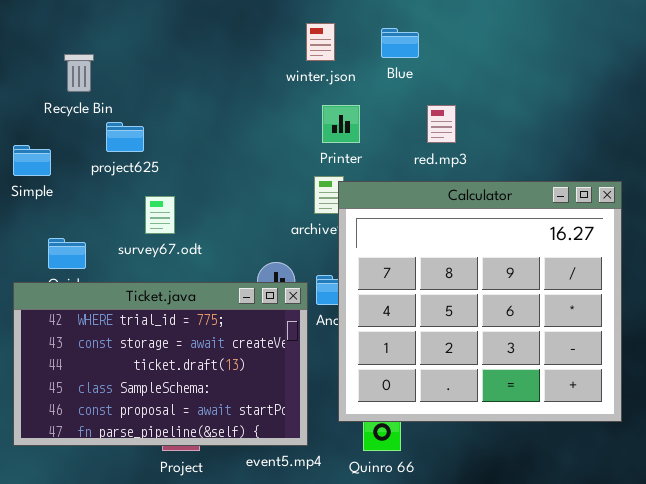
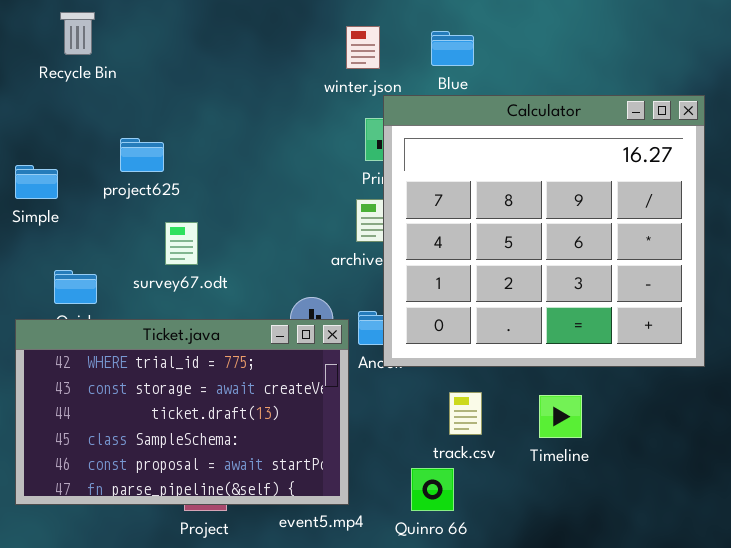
Recycle Bin: [64,54,94,92] -> [60,12,95,55], moved
Calculator: [338,181,622,422] -> [383,95,705,367], moved

